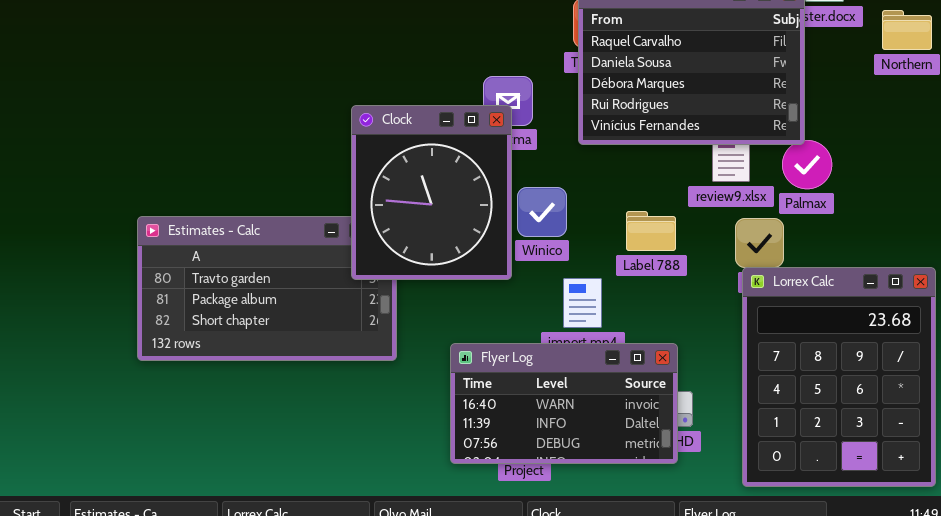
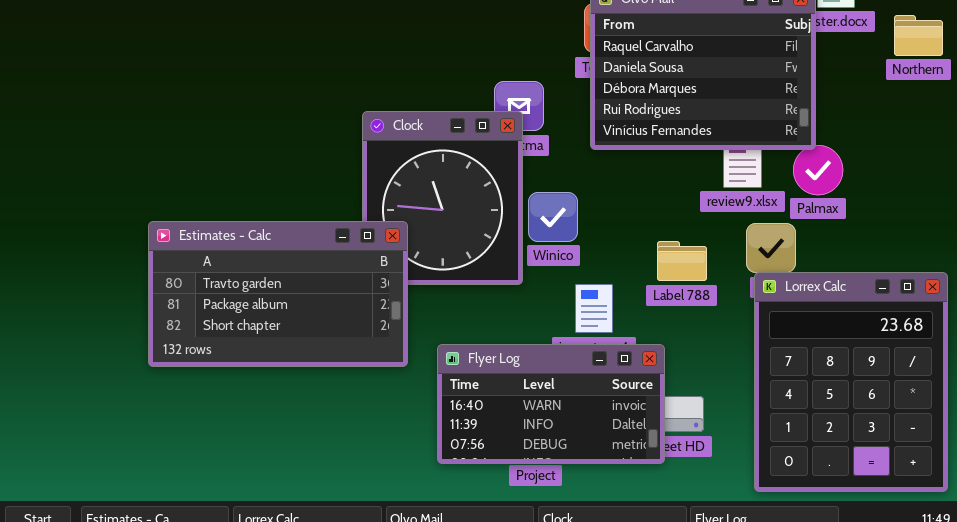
Label 788: [626,211,676,251] -> [657,241,707,281], moved
Estimates - Calc: [137,216,397,361] -> [148,221,408,367], raised
Flyer Log: [450,343,678,464] -> [437,344,665,464], moved

